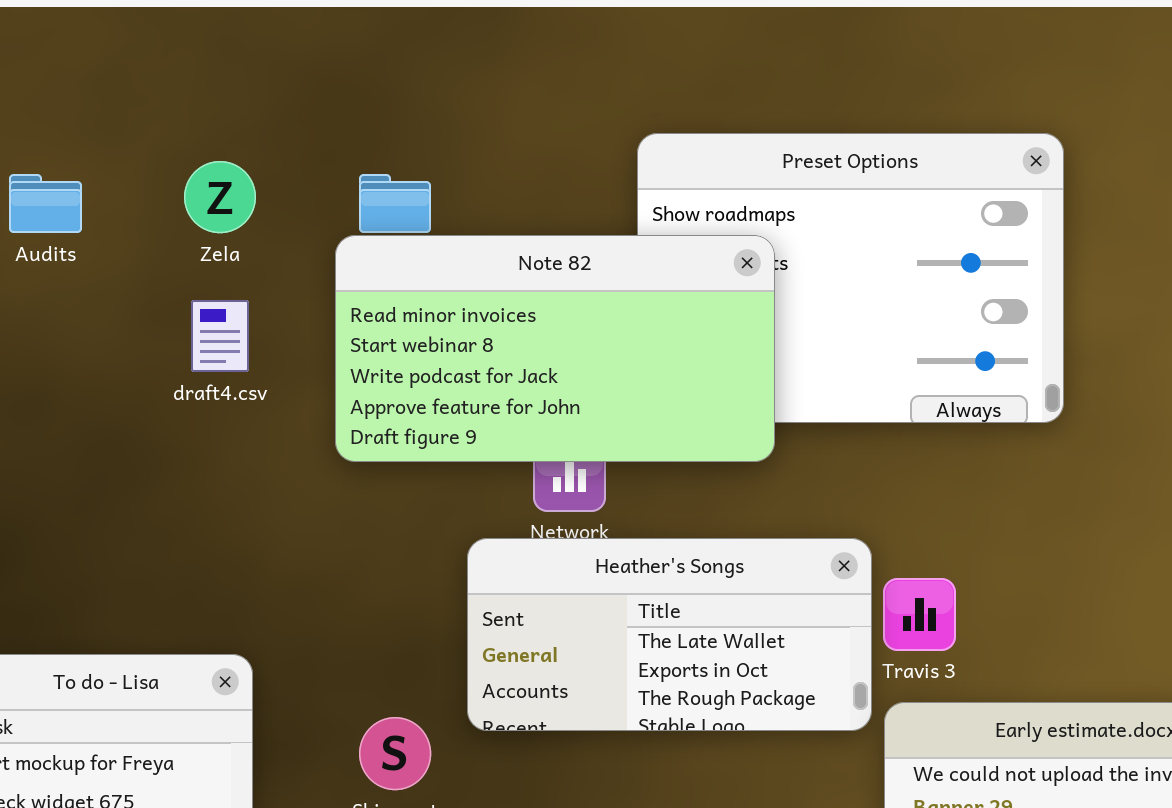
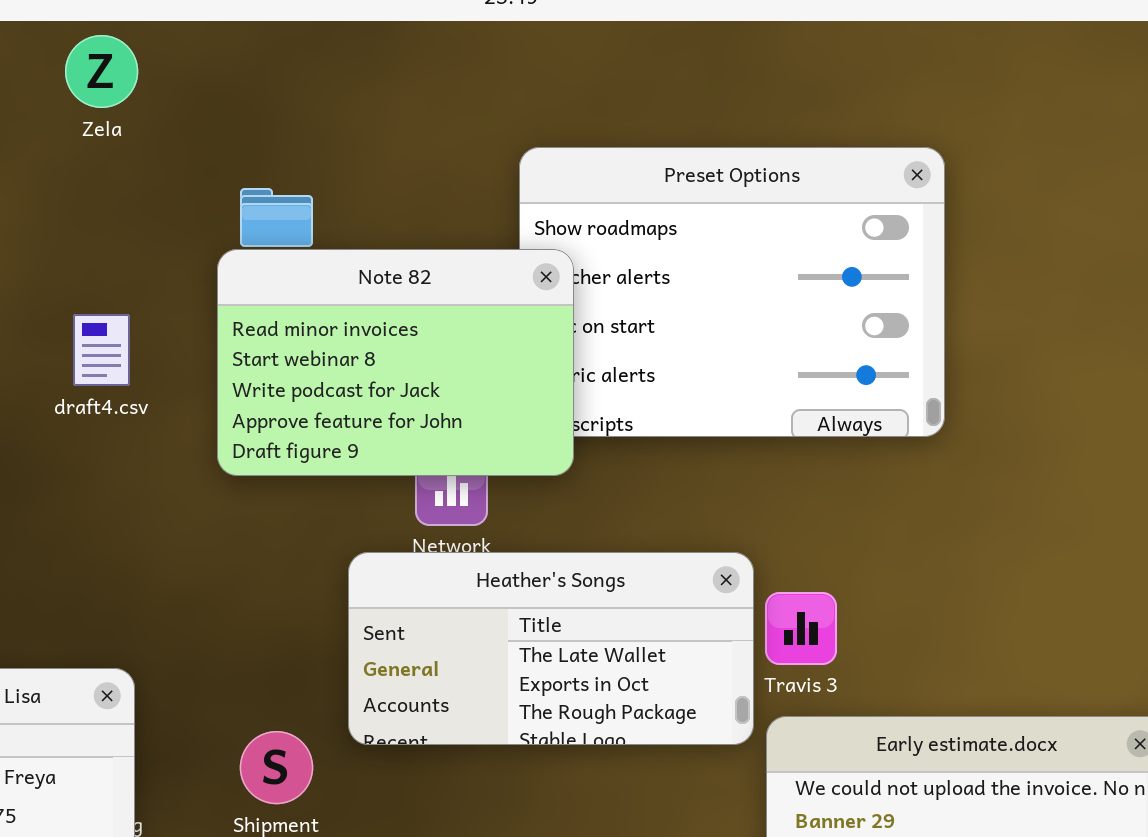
Zela: [184,161,256,233] -> [65,35,138,108], moved
Note 82: [335,235,775,462] -> [217,249,574,476], resized

